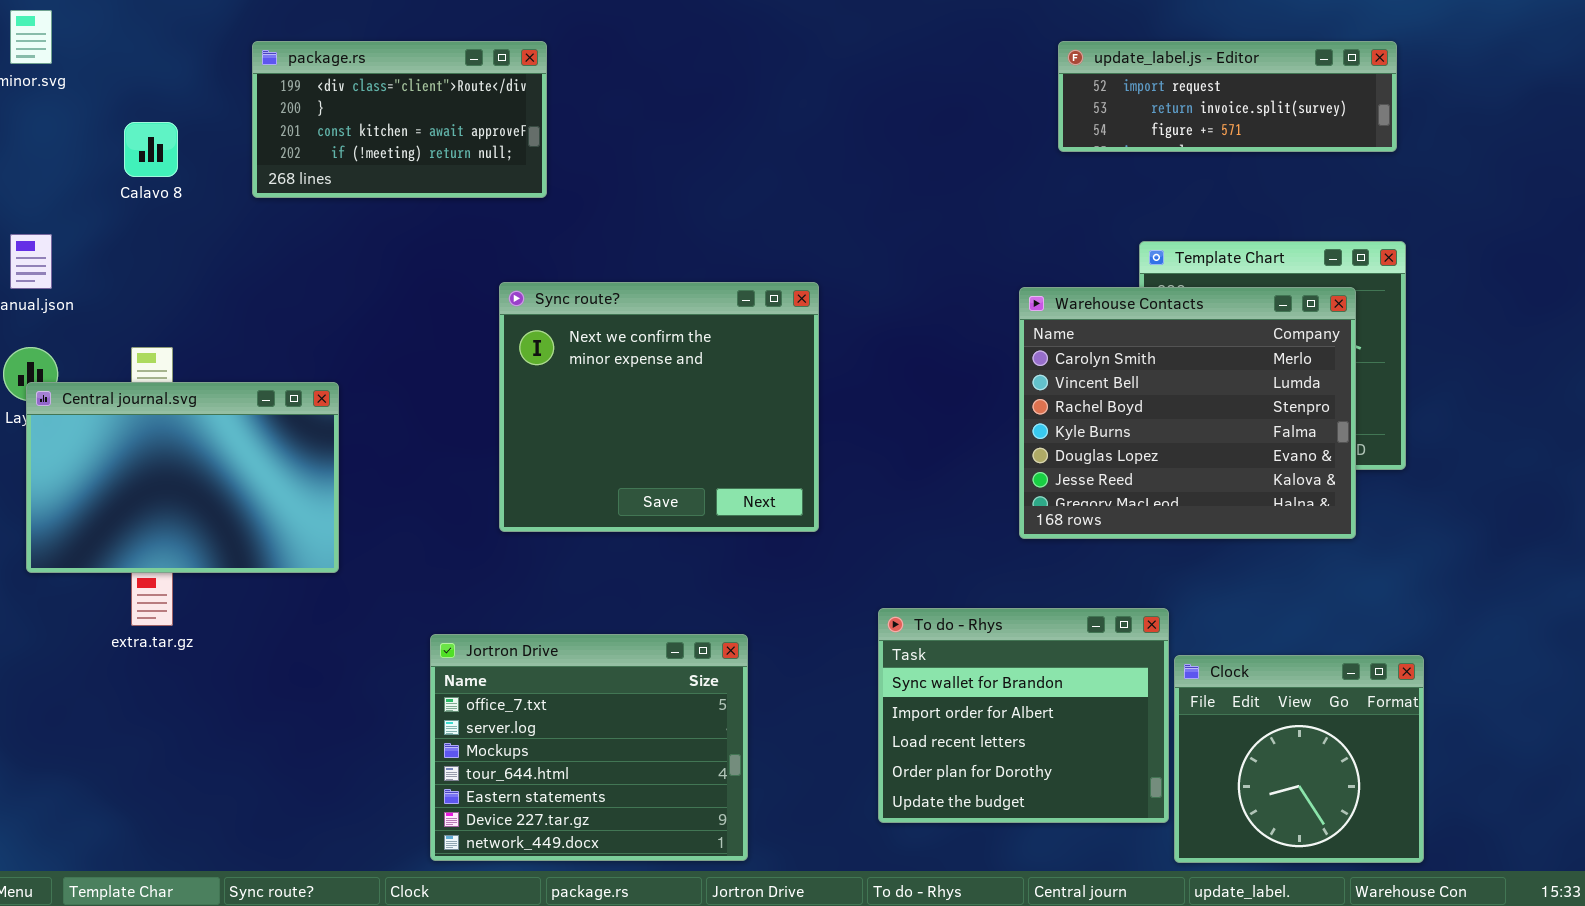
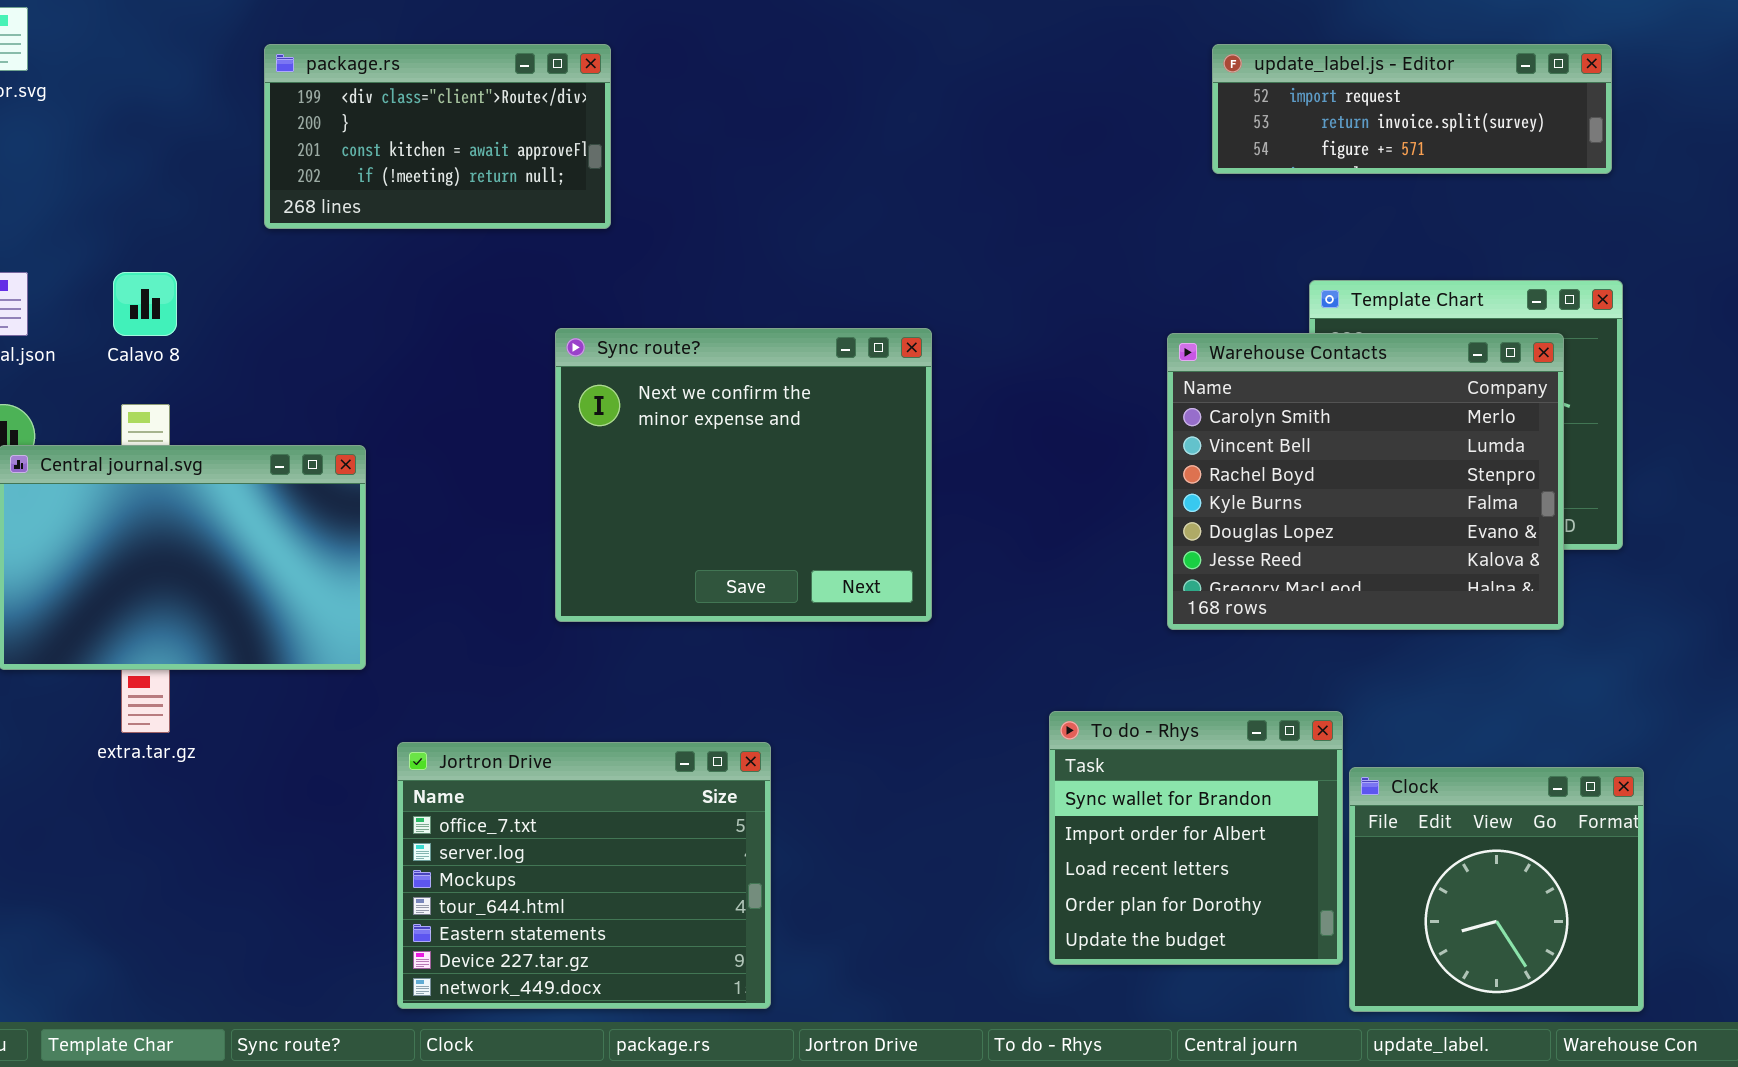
Calavo 8: [124,122,178,177] -> [113,272,177,336], moved
To do - Rhys: [878,608,1169,823] -> [1049,711,1343,965], resized
Jortron Drive: [430,634,748,861] -> [397,742,771,1009], moved

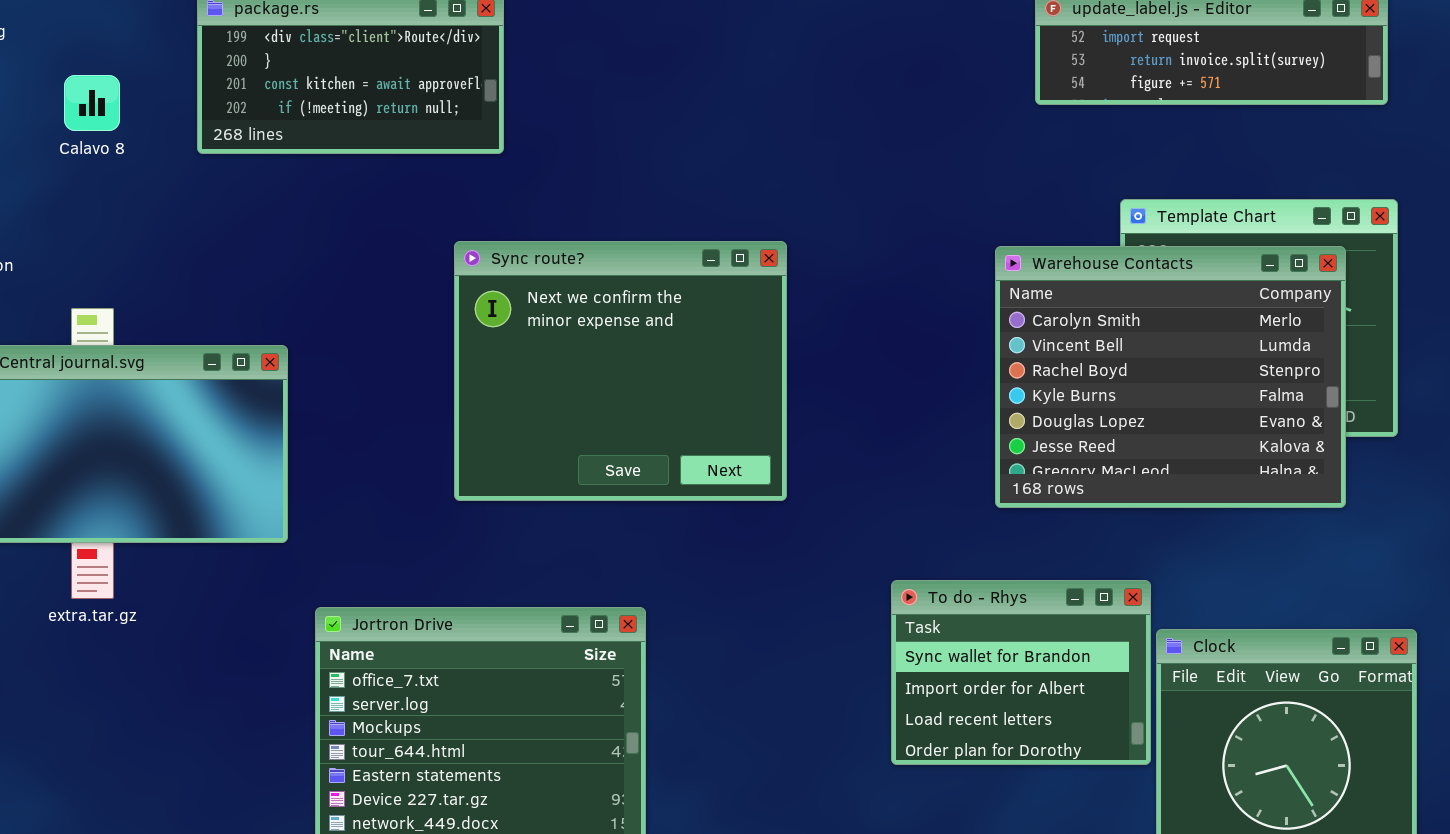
Calavo 8: [113,272,177,336] -> [64,75,120,131], moved
To do - Rhys: [1049,711,1343,965] -> [891,580,1151,765], resized

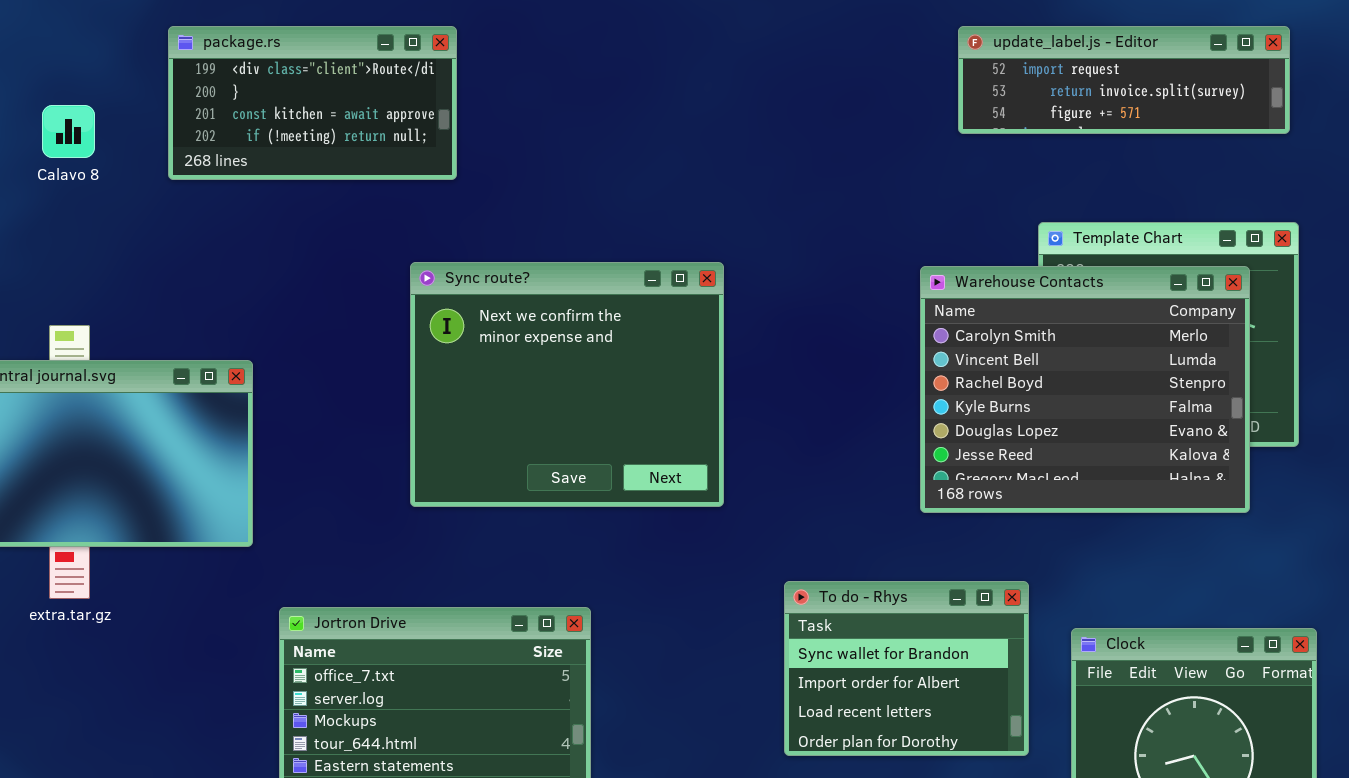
To do - Rhys: [891,580,1151,765] -> [784,581,1029,756], moved

